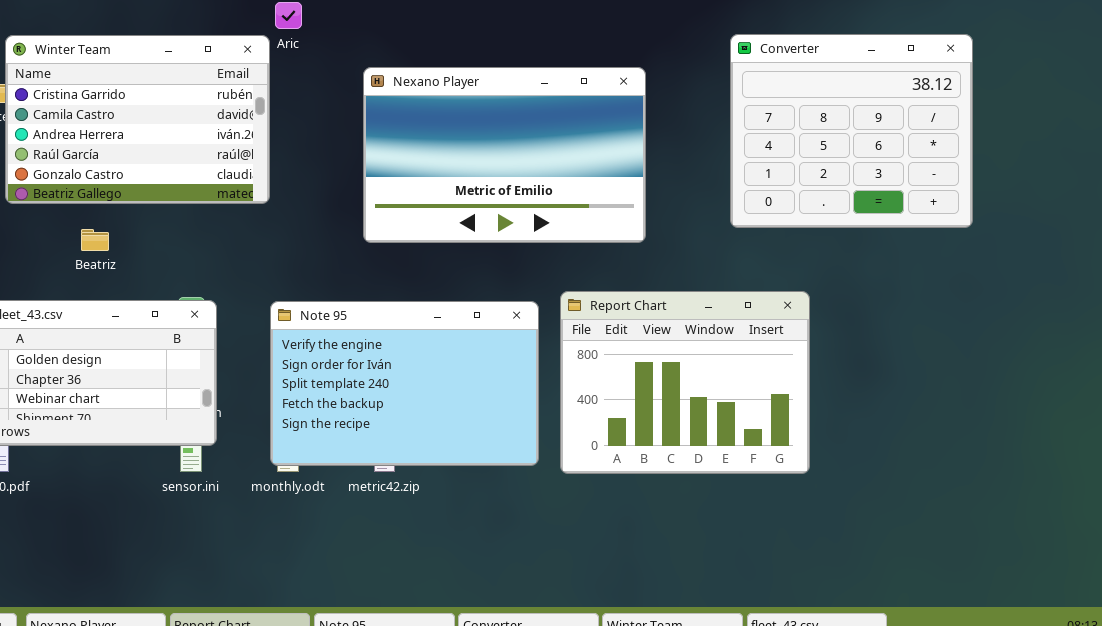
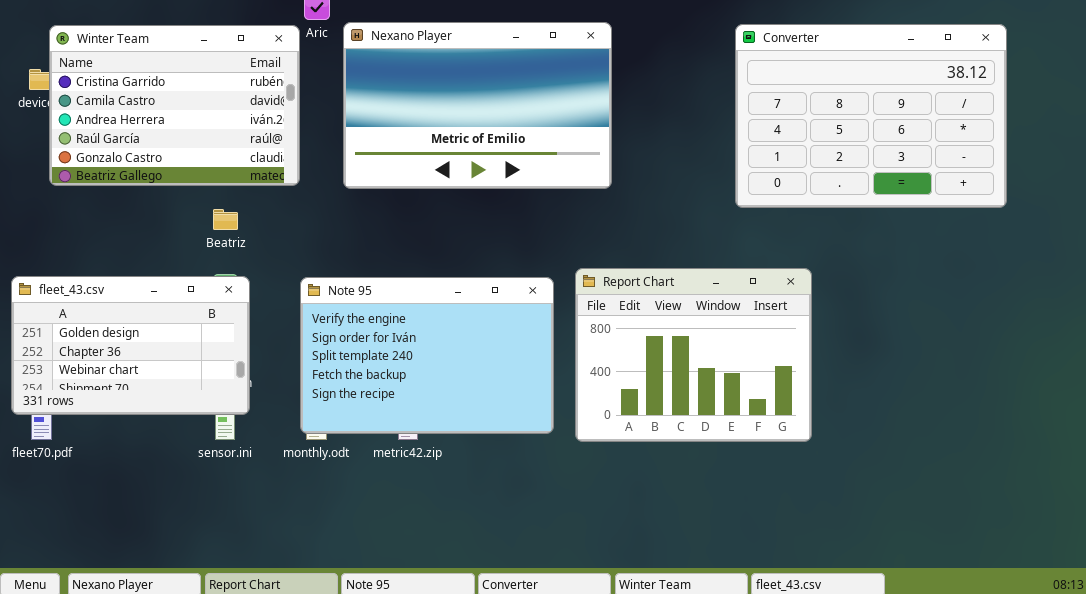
Converter: [730,34,973,228] -> [735,24,1007,208], resized
Nexano Player: [363,67,646,243] -> [343,22,612,189], moved
Beatriz: [81,229,109,251] -> [213,209,238,230], moved

